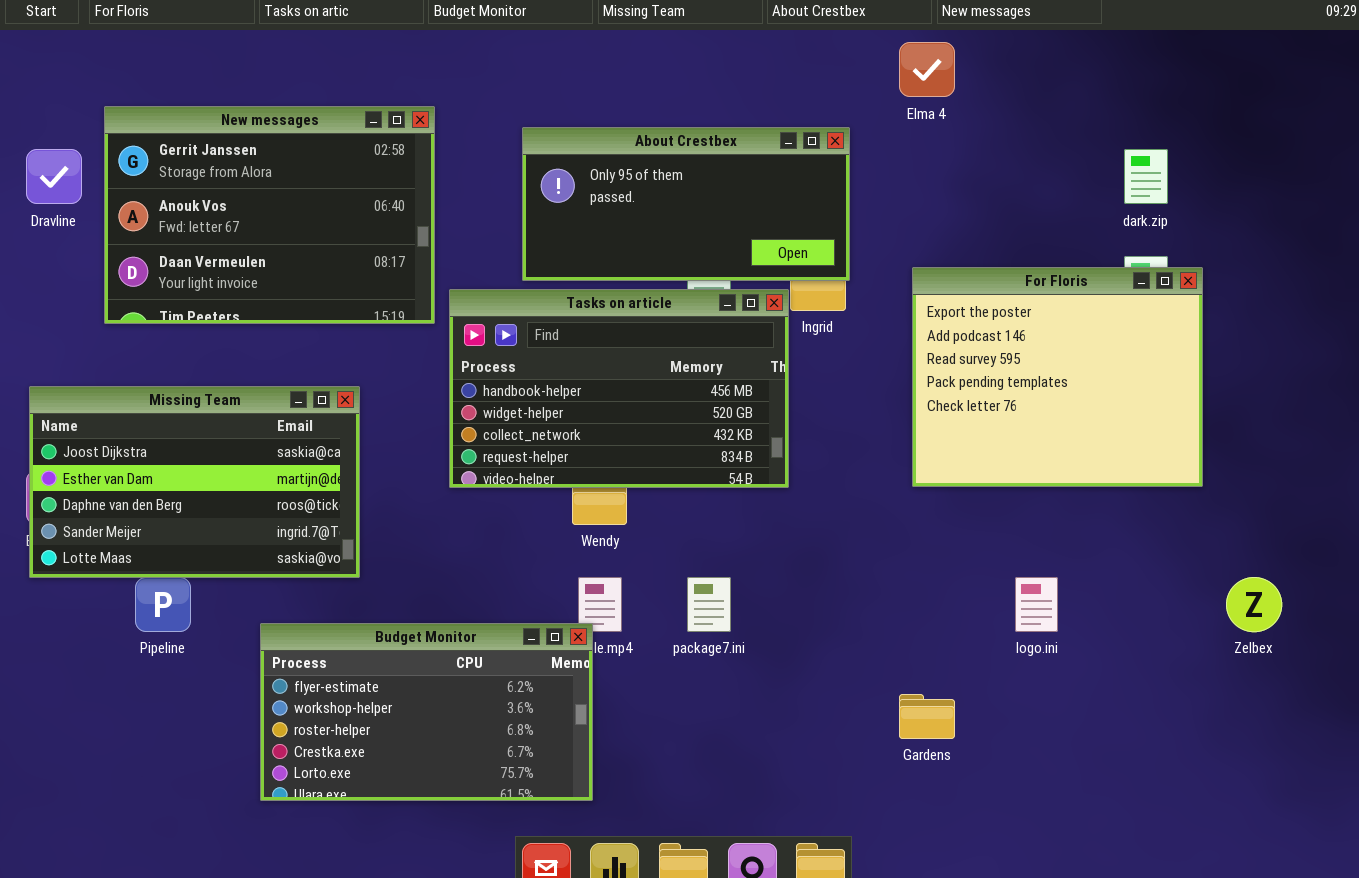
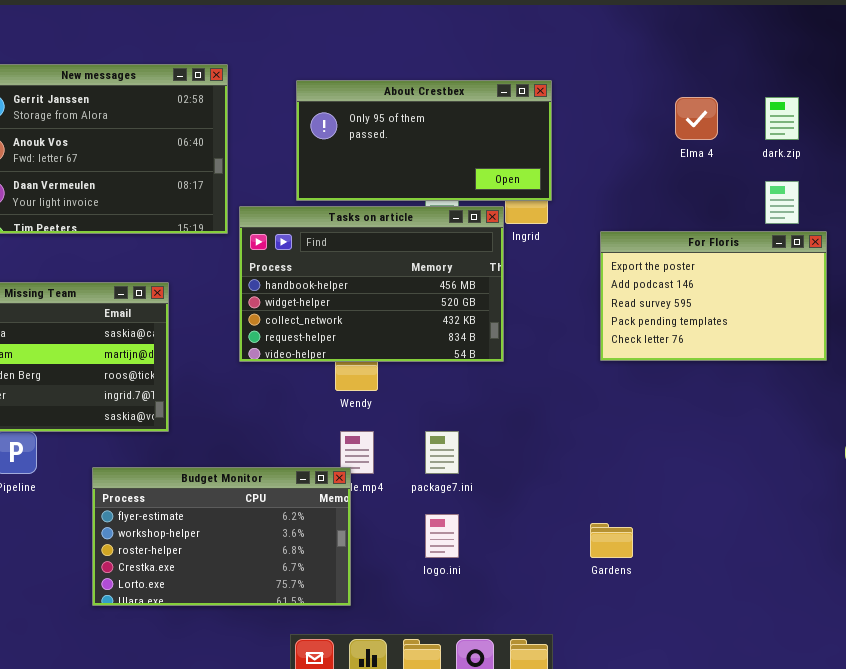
Elma 4: [899,42,955,97] -> [675,97,718,140], moved
For Floris: [912,267,1203,487] -> [600,231,827,361], resized
logo.ini: [1015,577,1058,632] -> [425,514,459,558], moved

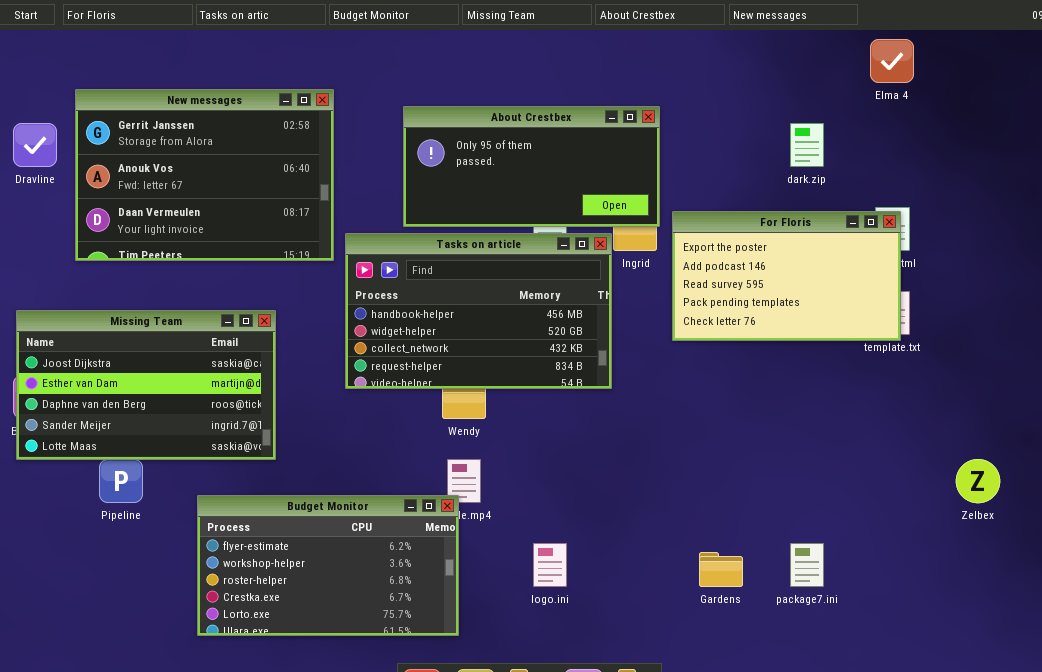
Elma 4: [675,97,718,140] -> [870,39,914,83], moved
dark.zip: [765,97,799,140] -> [790,123,824,167], moved
For Floris: [600,231,827,361] -> [672,211,901,341], moved
package7.ini: [425,431,459,474] -> [790,543,824,587], moved

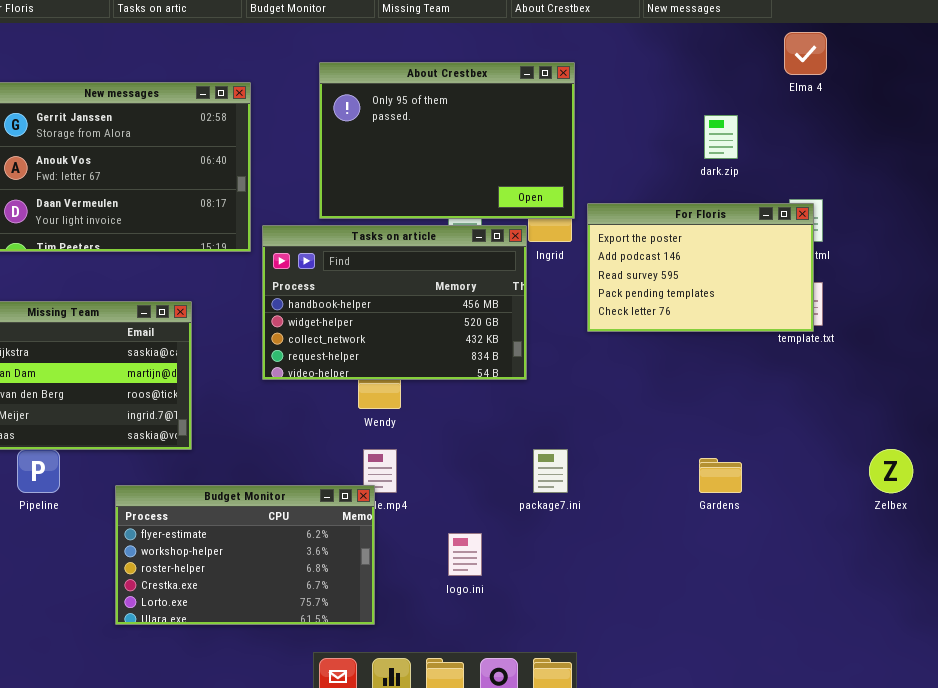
About Crestbex: [403,106,660,227] -> [319,62,575,219], resized
package7.ini: [790,543,824,587] -> [533,449,568,493], moved
Gardens: [699,552,743,587] -> [699,458,742,493], moved

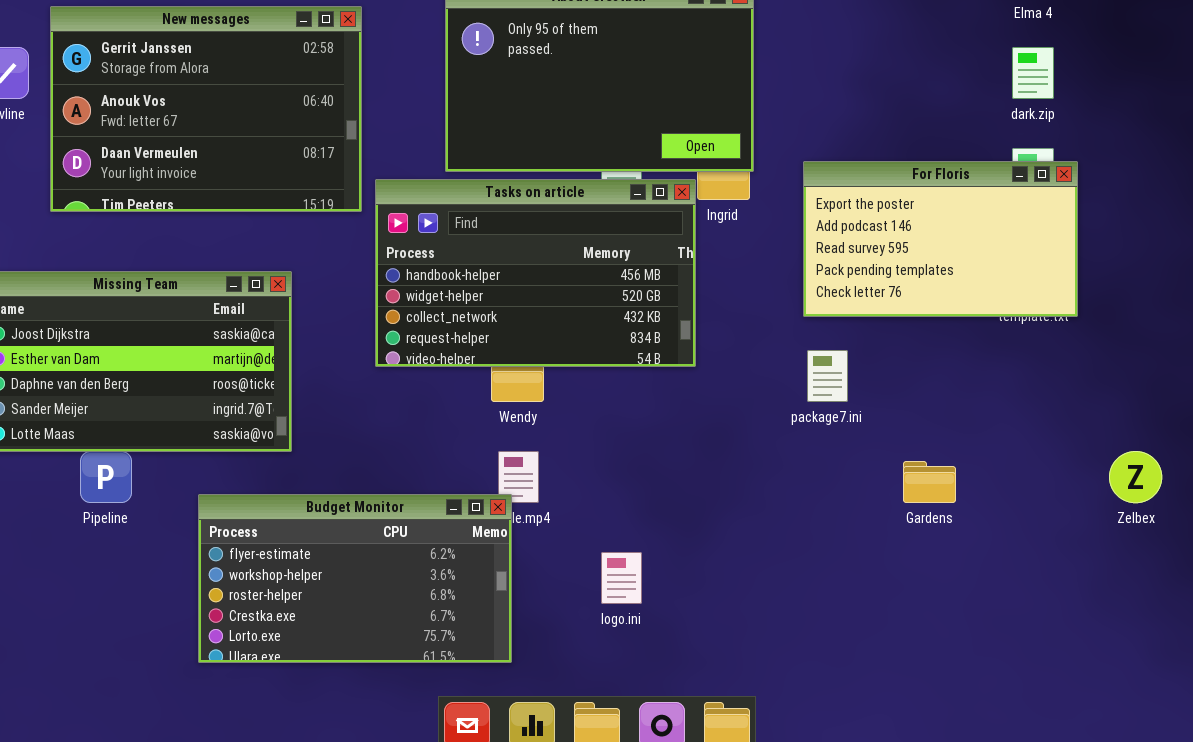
dark.zip: [704,115,738,159] -> [1012,47,1054,99], moved
For Floris: [587,203,814,332] -> [803,161,1078,317], moved
package7.ini: [533,449,568,493] -> [807,350,848,402], moved

